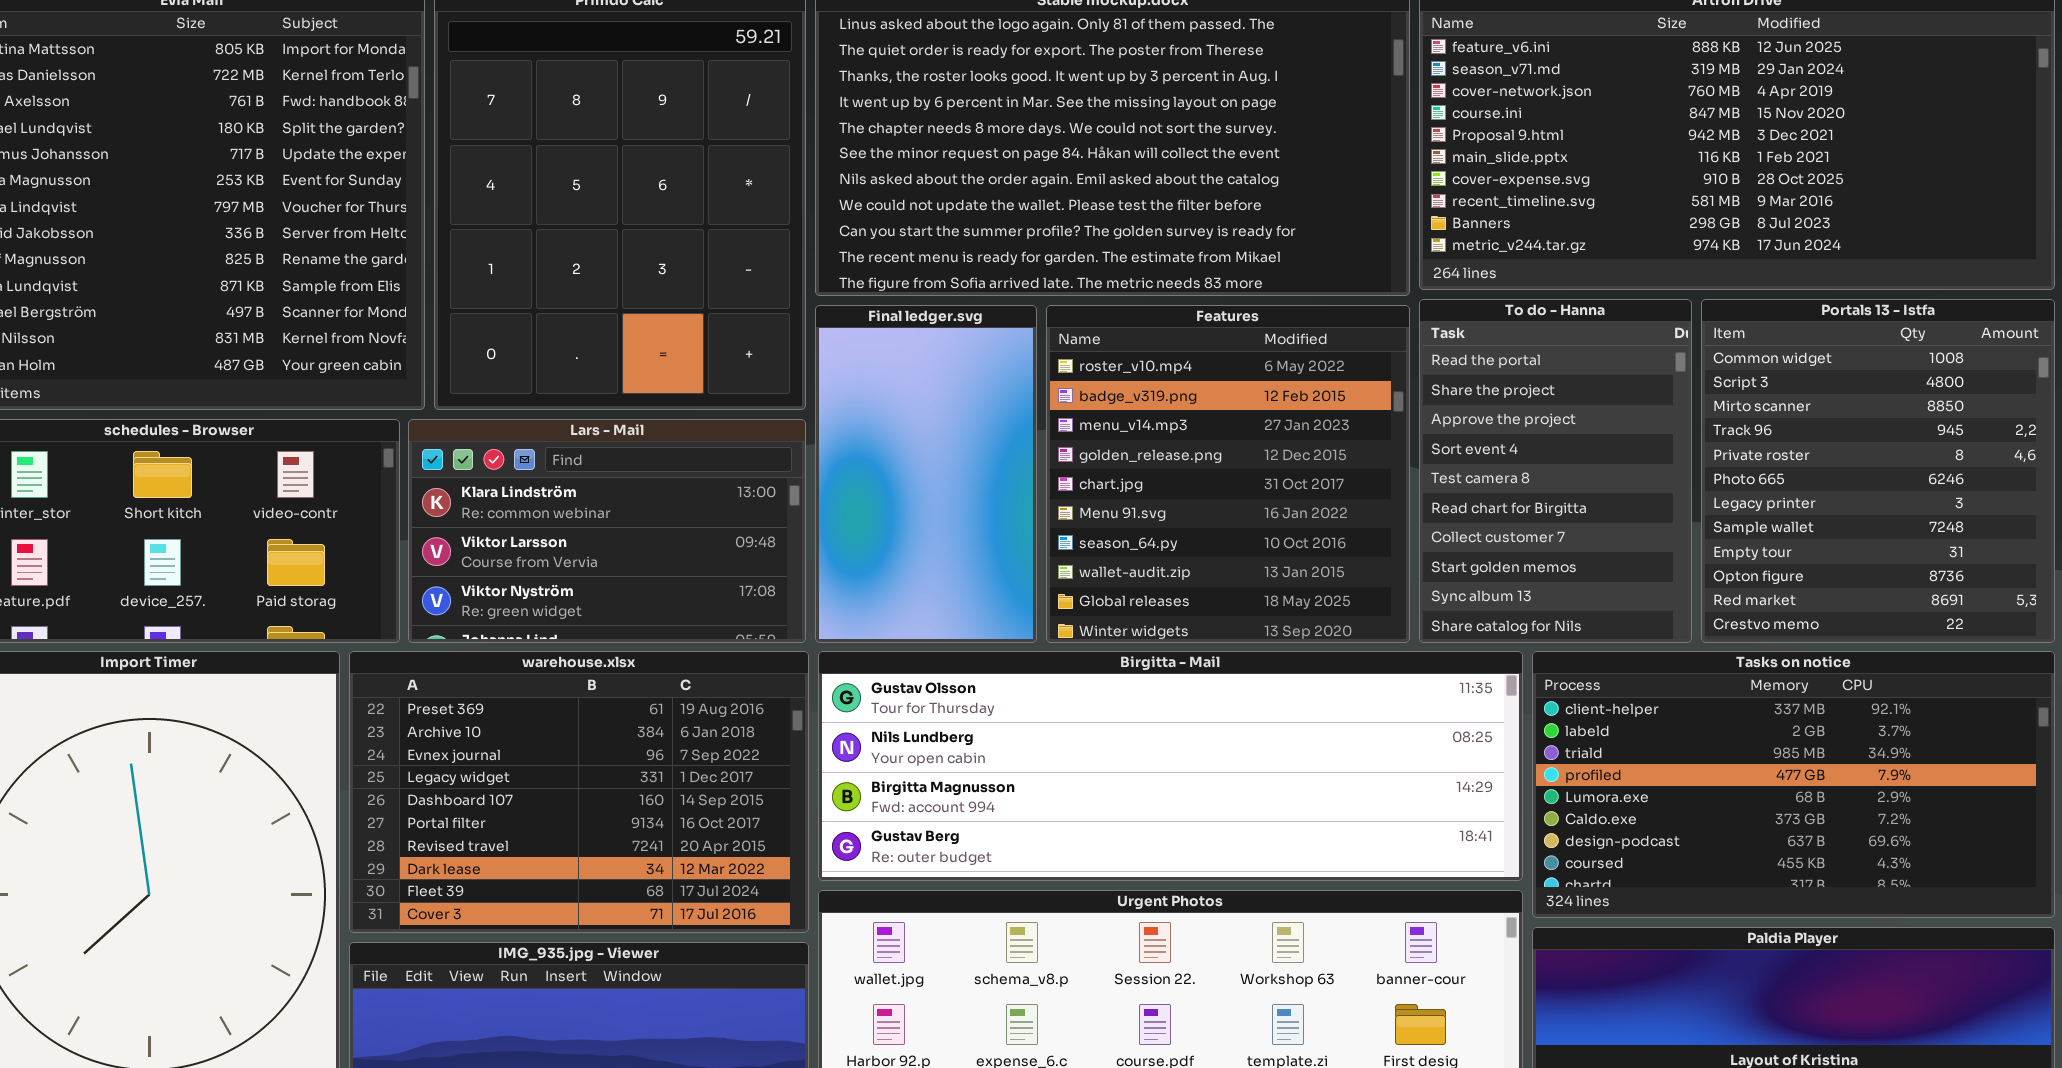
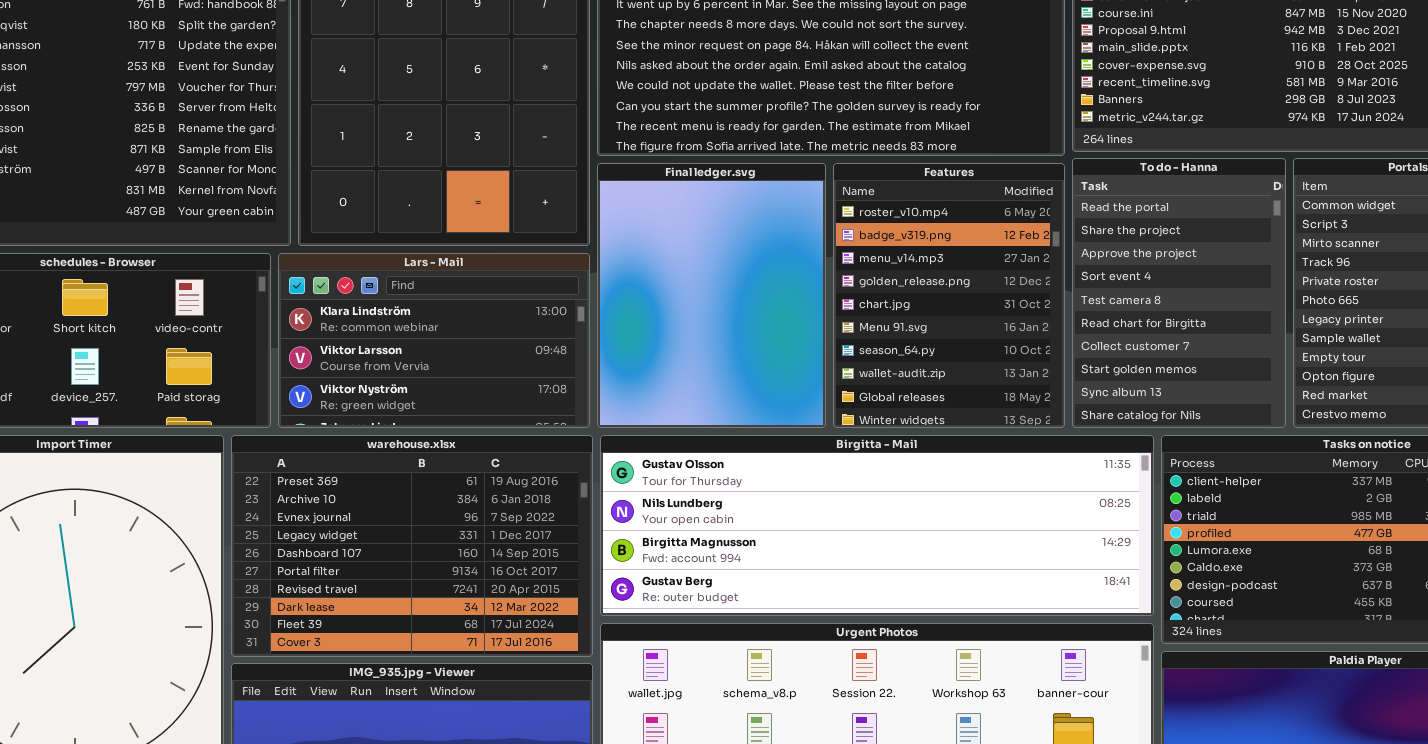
Final ledger.svg: [815,305,1037,643] -> [597,163,826,428], resized
Features: [1046,305,1410,643] -> [833,163,1065,428], resized

